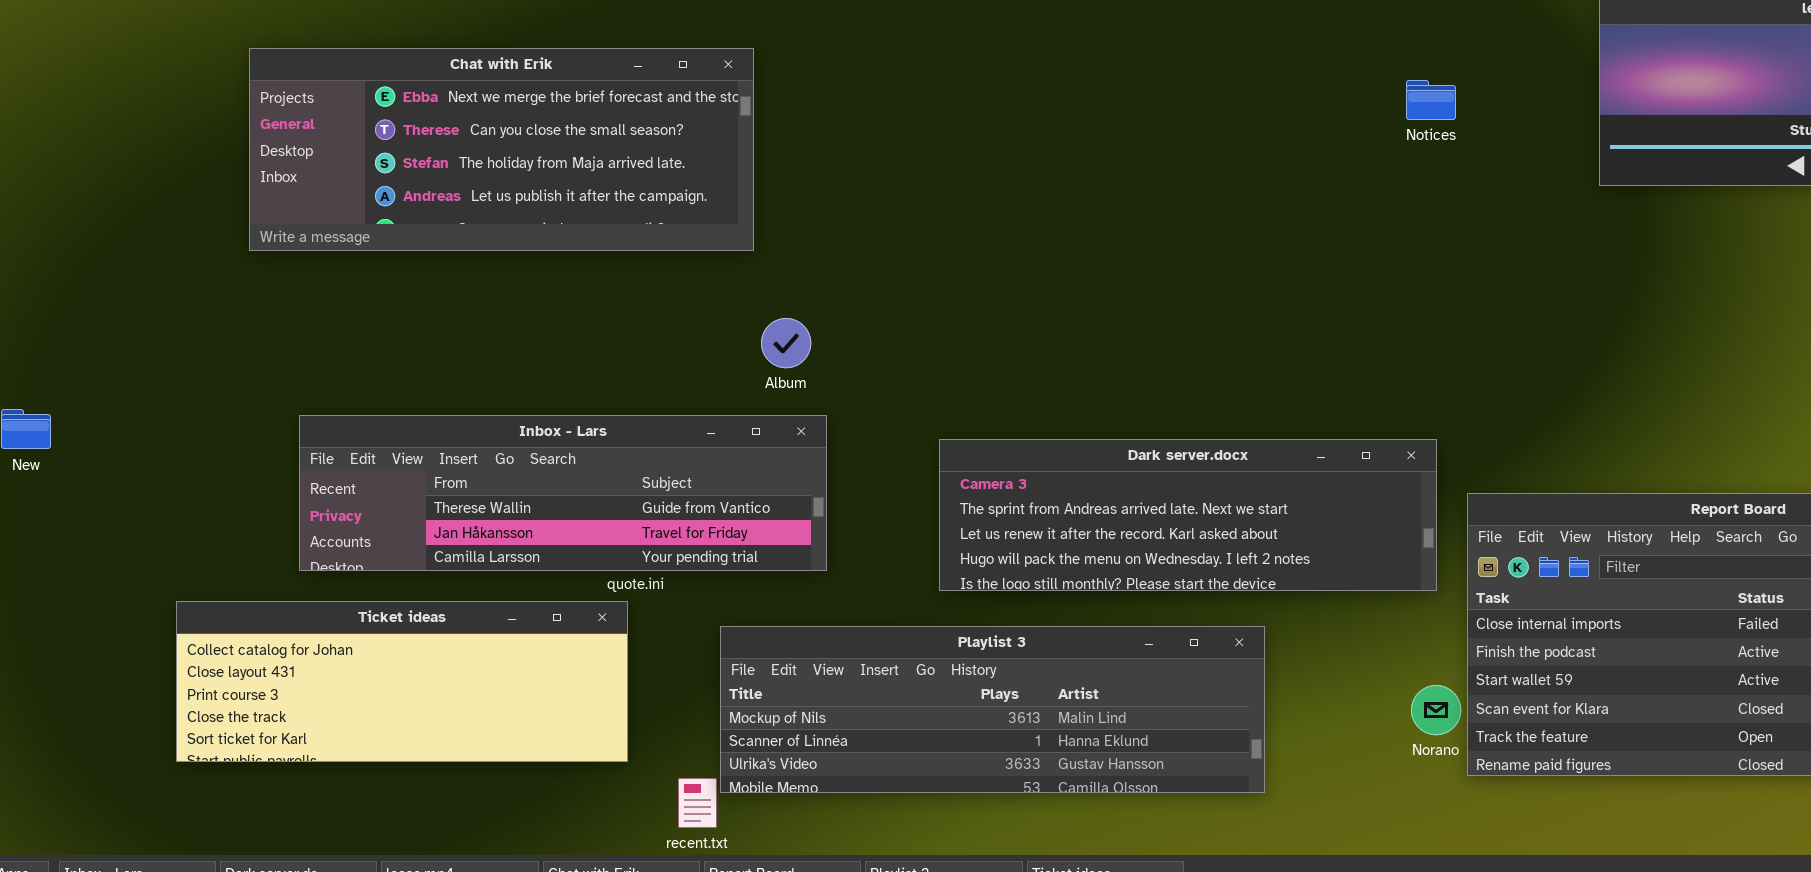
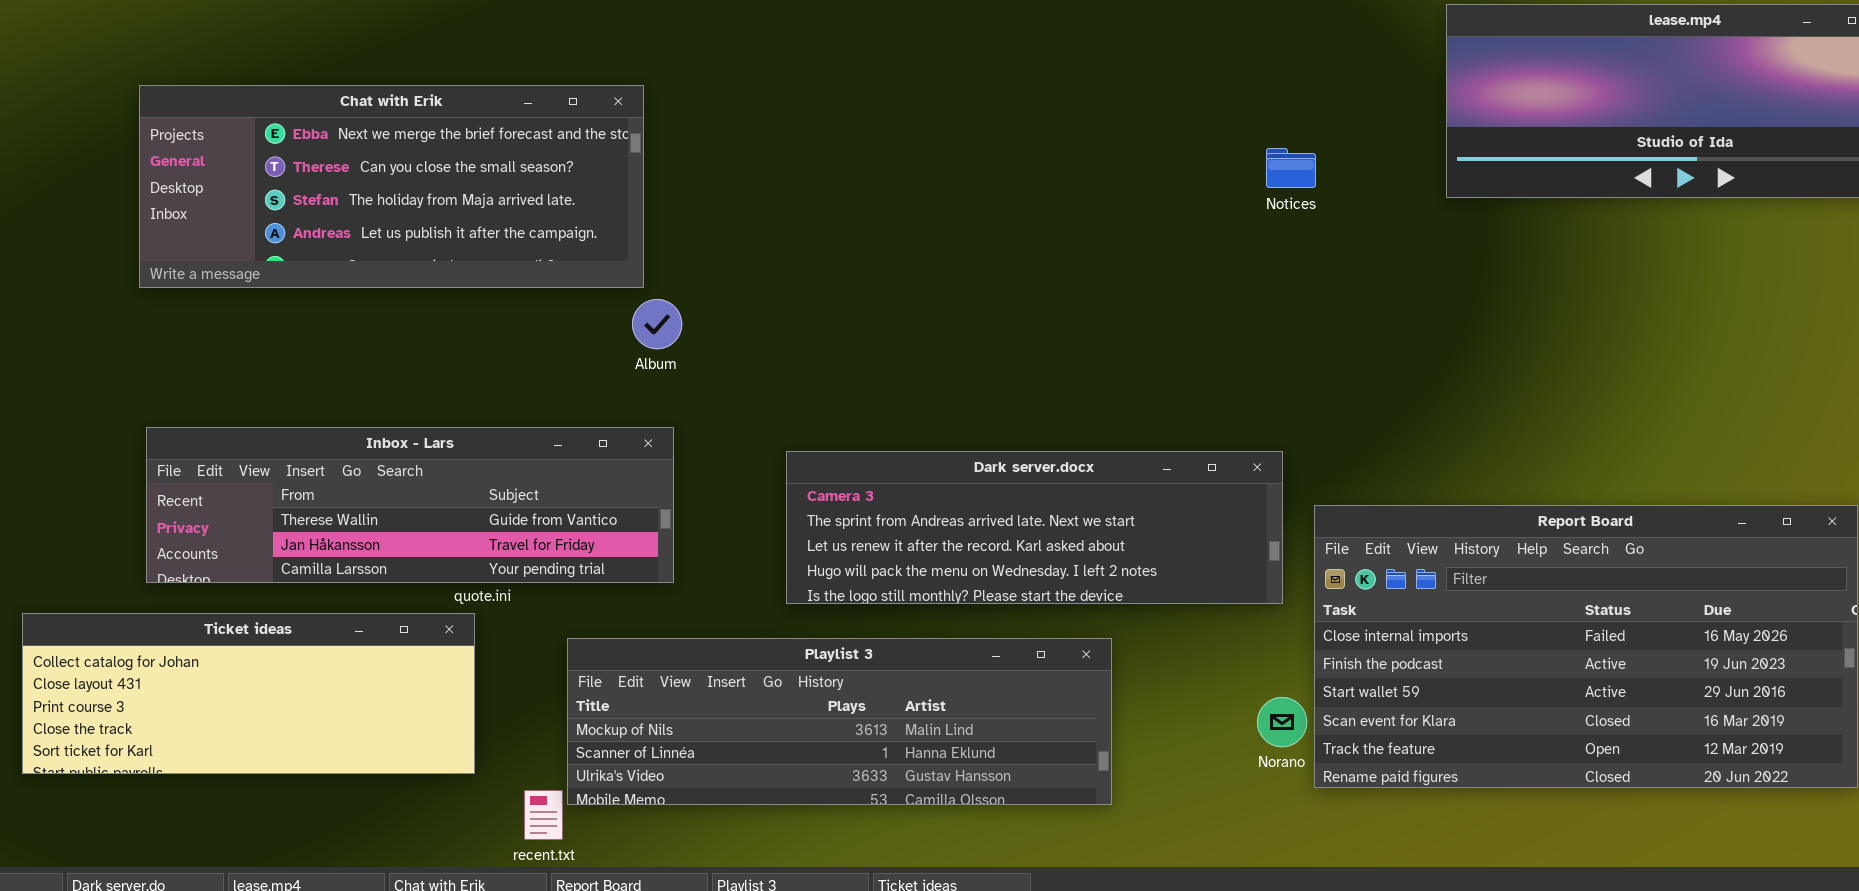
Chat with Erik: [249,48,754,251] -> [139,85,644,288], moved
Notices: [1406,80,1456,120] -> [1266,148,1316,188], moved
Album: [761,318,811,368] -> [632,299,682,349], moved

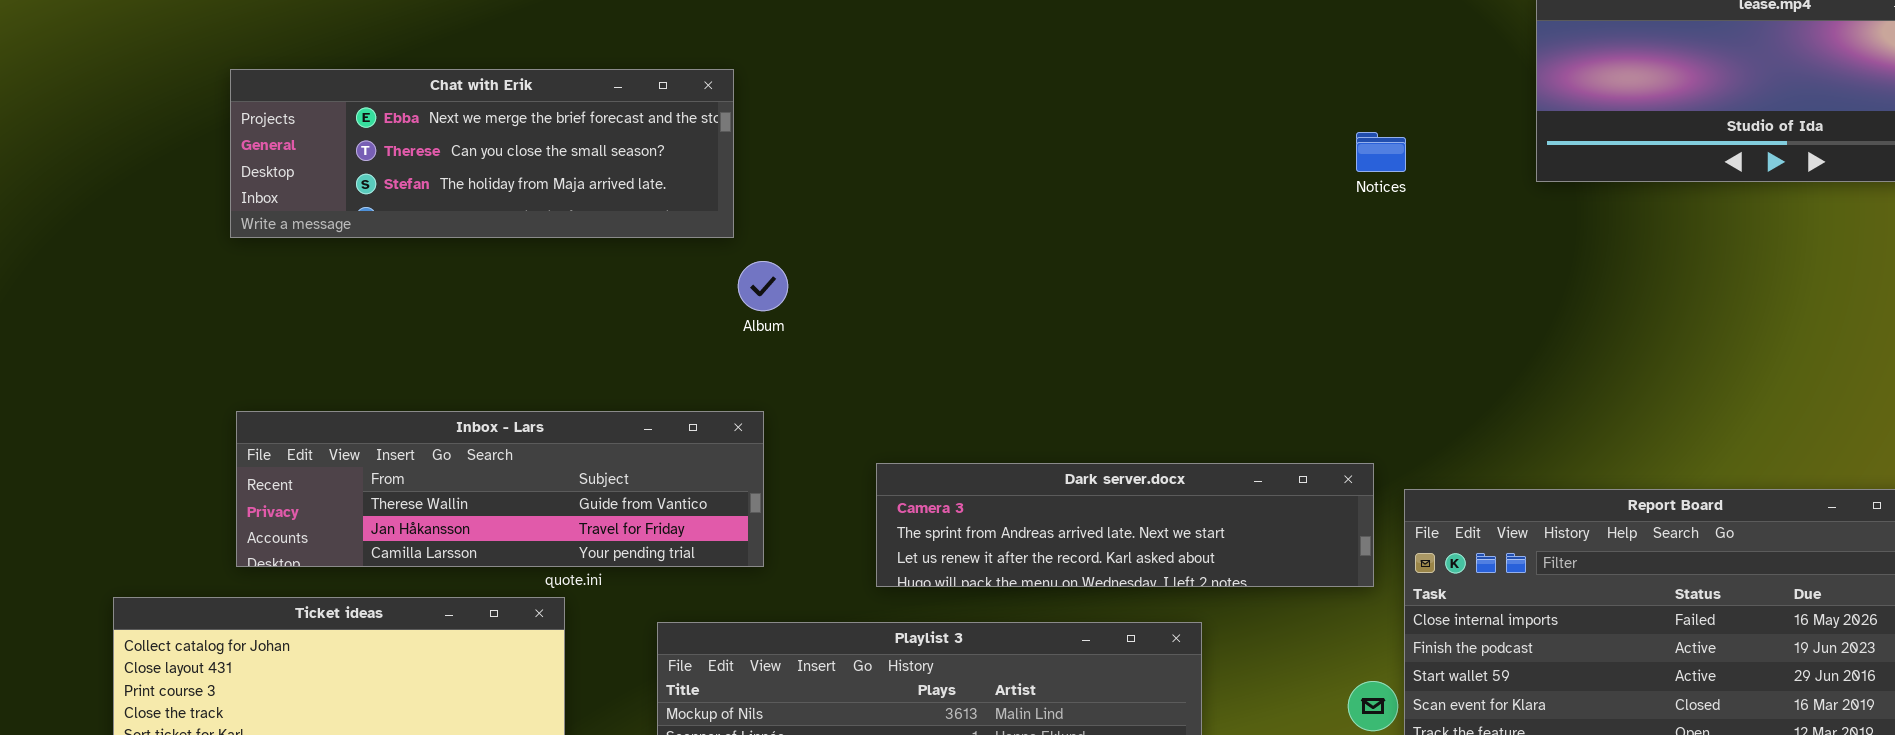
Chat with Erik: [139,85,644,288] -> [230,69,734,238], resized
Album: [632,299,682,349] -> [738,261,788,311], moved
Dark server.docx: [786,451,1283,604] -> [876,463,1374,587], resized

